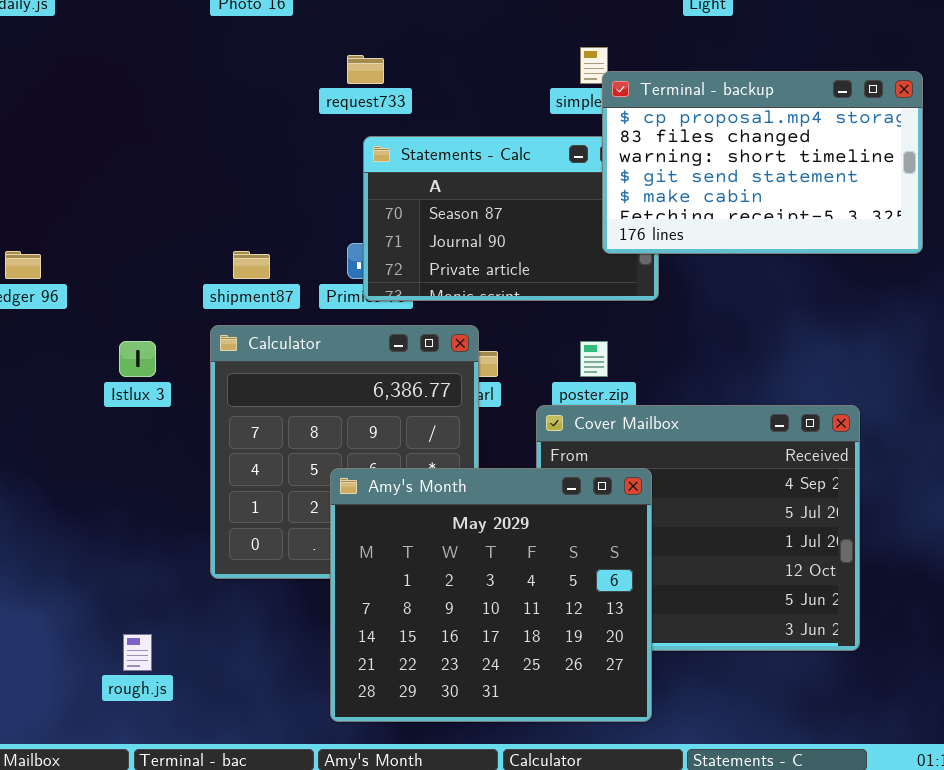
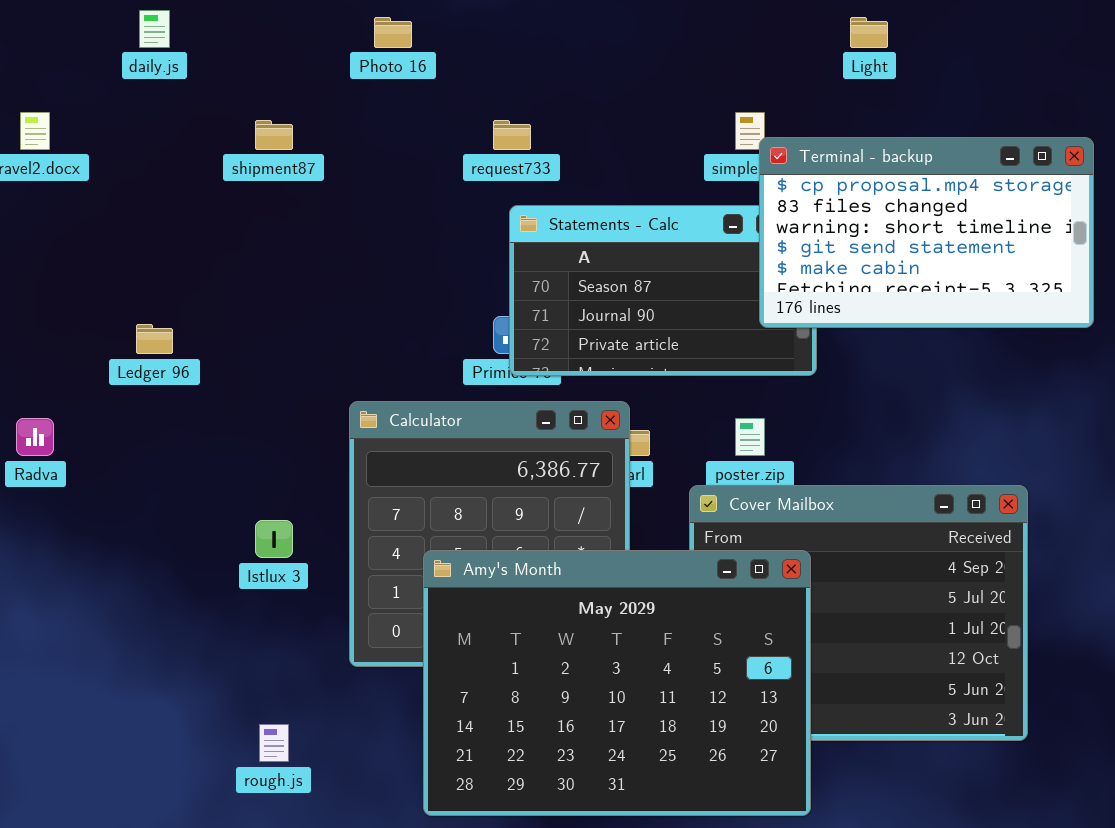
shipment87: [233,251,270,279] -> [255,120,293,150], moved
Istlux 3: [119,341,156,377] -> [255,520,293,558], moved
Amy's Month: [330,468,652,722] -> [423,550,811,816], resized

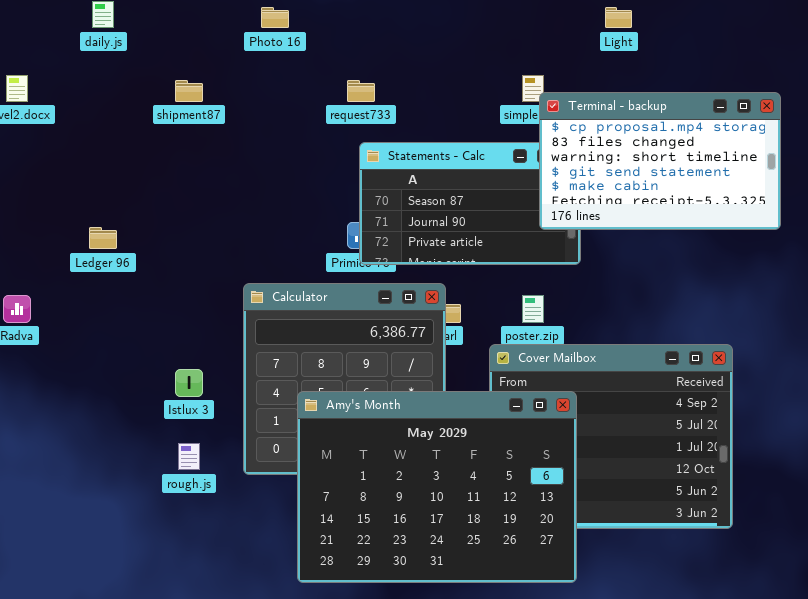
rough.js: [259,724,289,762] -> [178,443,200,470], moved

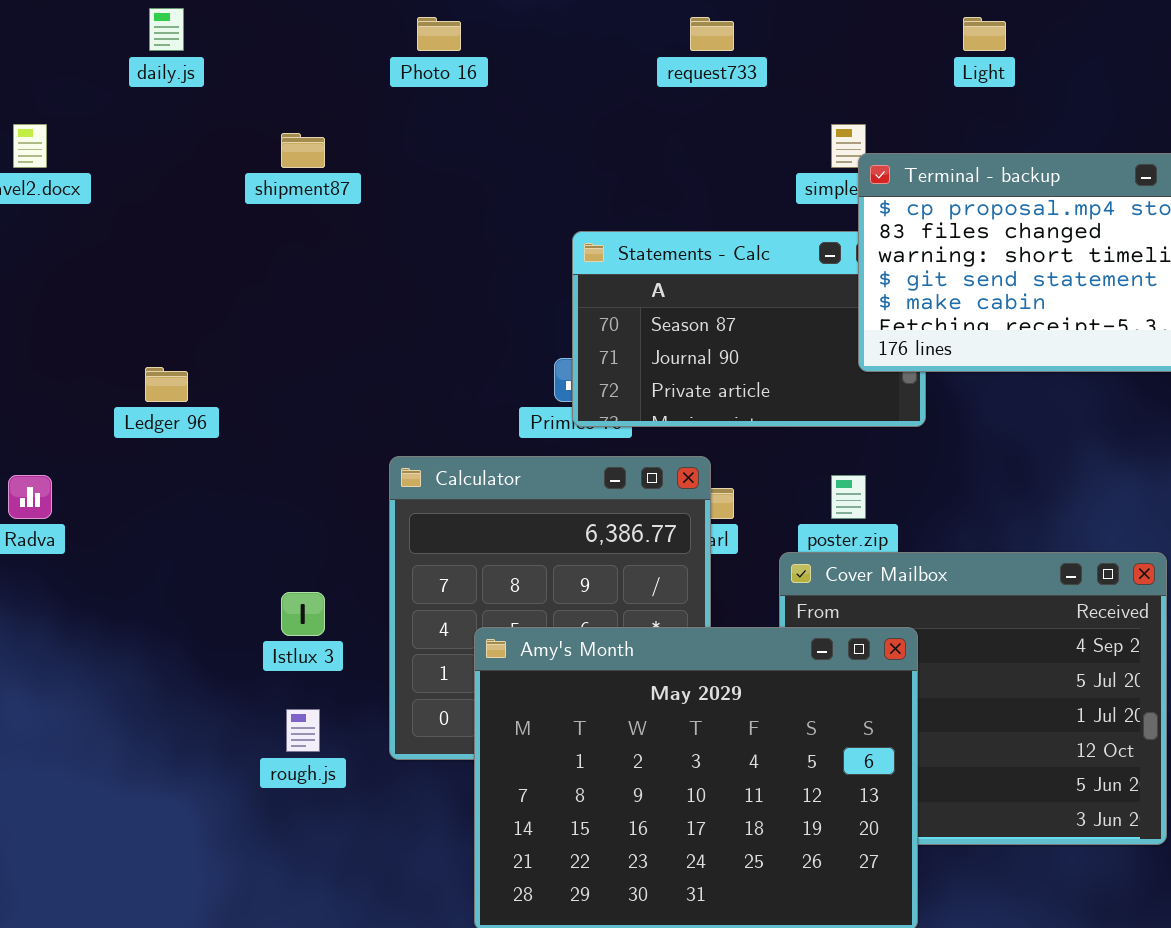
request733: [347,80,375,102] -> [690,17,734,51], moved

